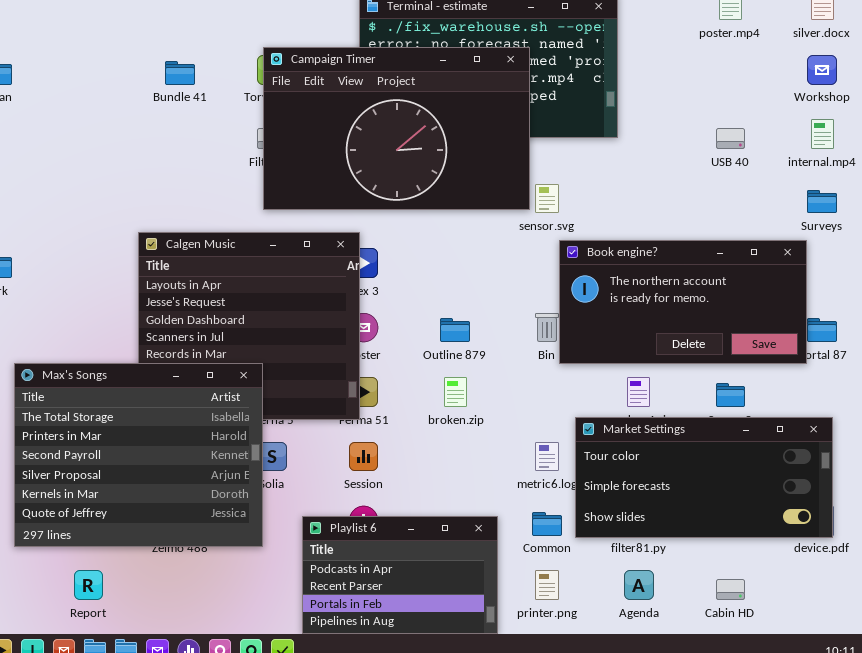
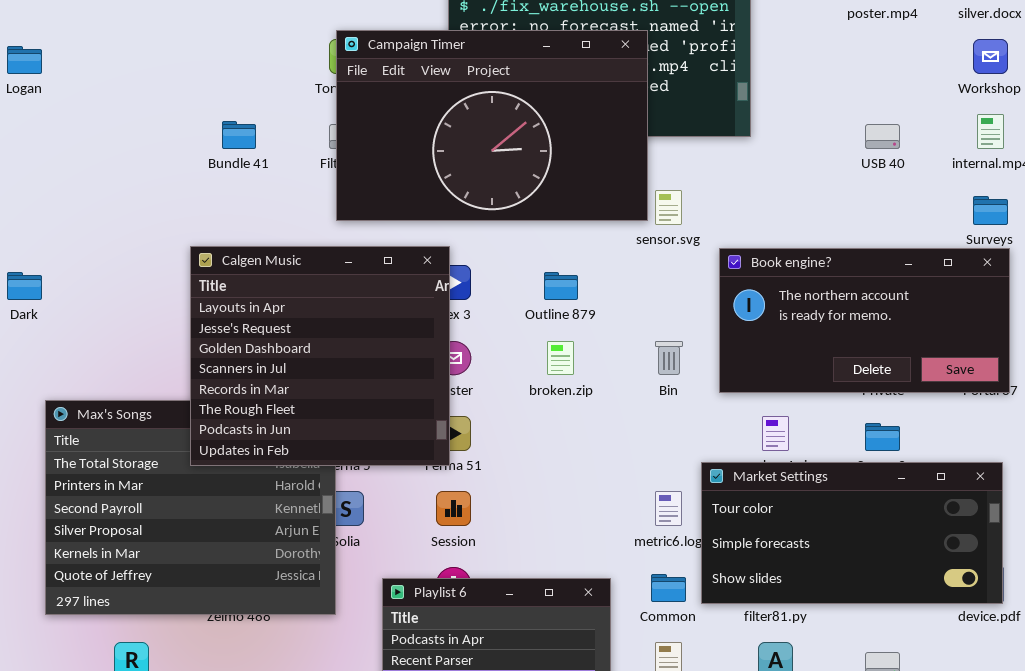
Bundle 41: [165,61,195,85] -> [222,121,256,149], moved
Calgen Music: [138,232,360,420] -> [190,246,450,466], raised
Book engine?: [559,240,807,364] -> [719,248,1010,393], moved
Outline 879: [440,318,470,342] -> [544,272,578,300], moved
broken.zip: [444,377,467,407] -> [547,341,574,375], moved

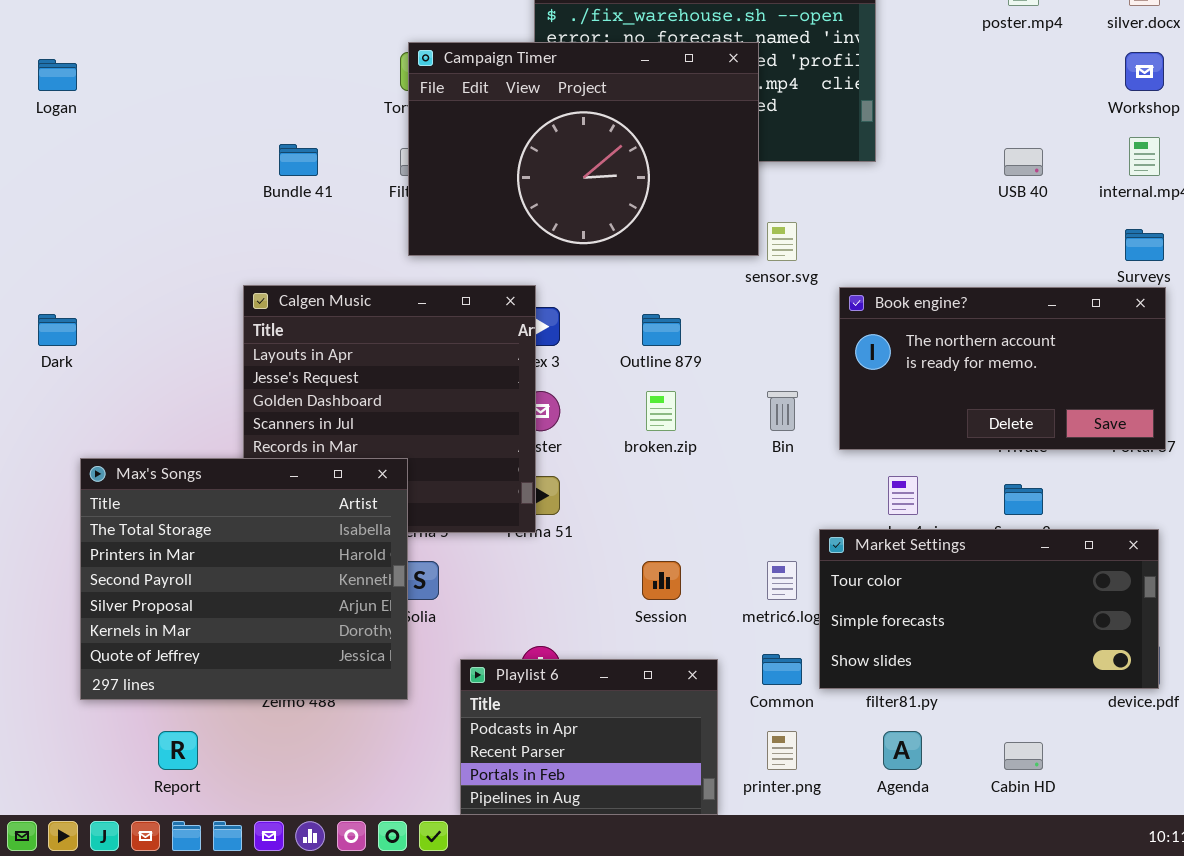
Max's Songs: [45,400,336,615] -> [80,458,408,700], raised
Session: [436,491,471,526] -> [642,561,681,600], moved

